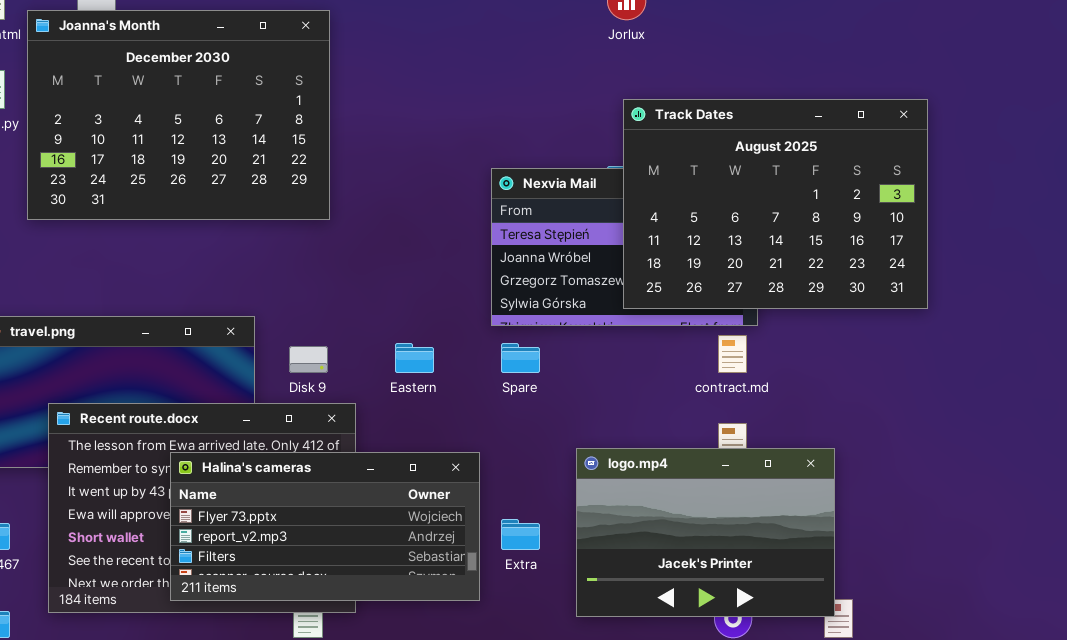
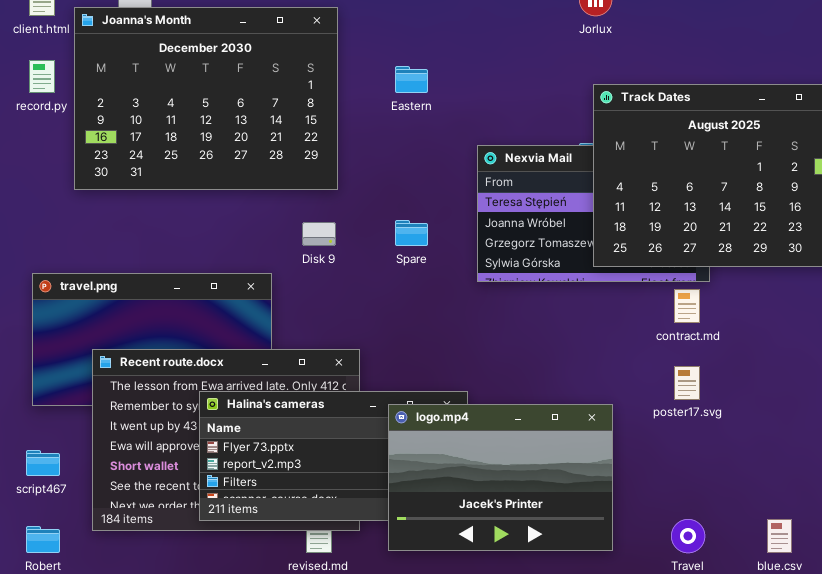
Eastern: [395,343,434,373] -> [395,66,428,93], moved
Spare: [501,343,540,373] -> [395,220,428,246], moved
Disk 9: [289,346,328,373] -> [302,222,336,246], moved
logo.mp4: [576,448,835,617] -> [388,404,613,551], moved

